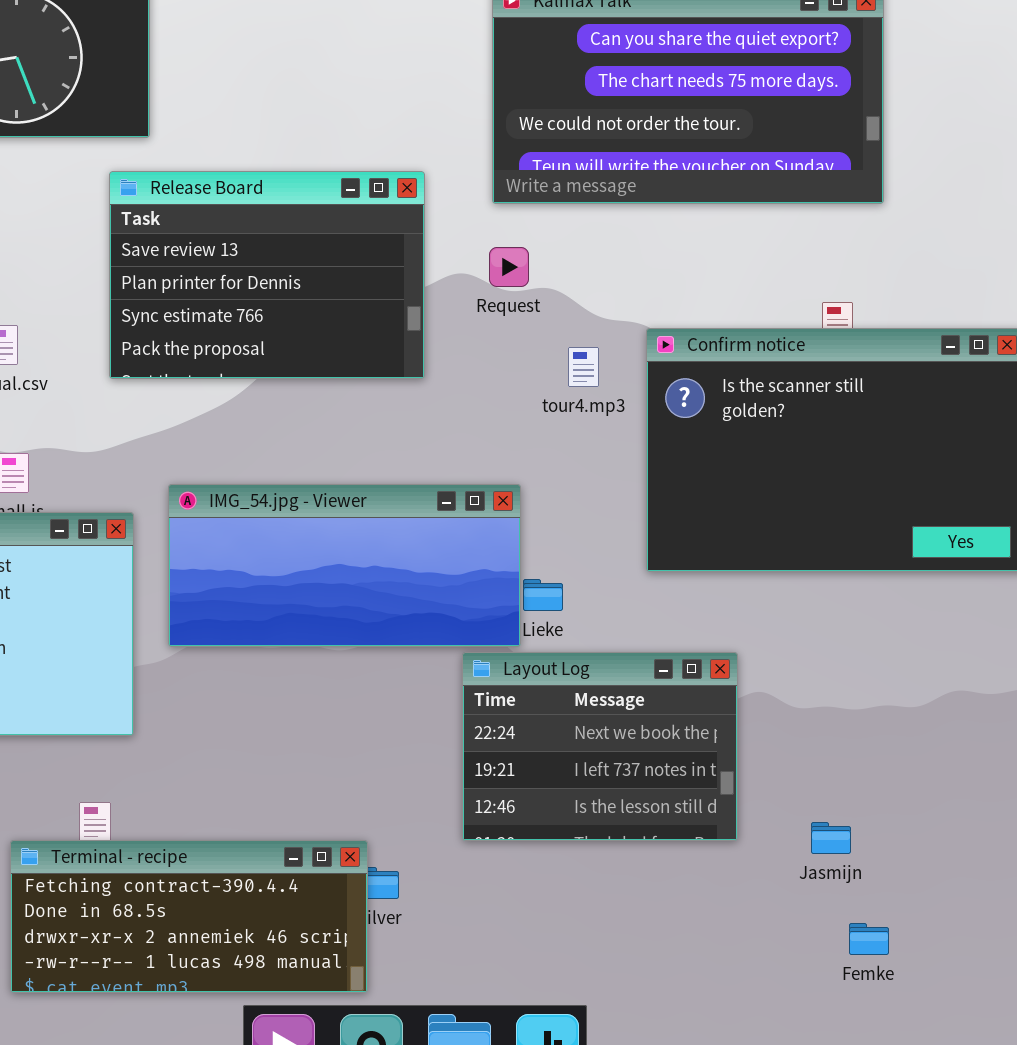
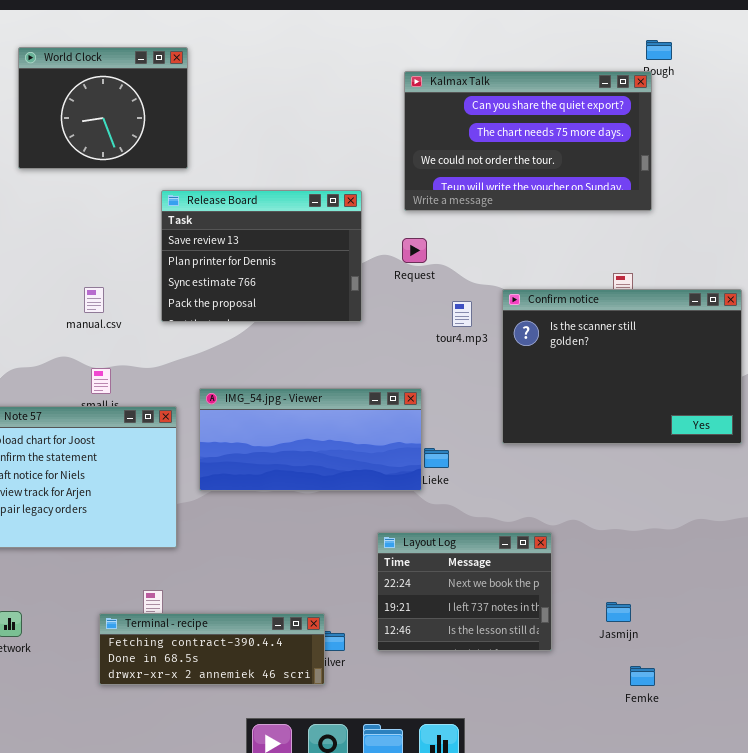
Layout Log: [462,652,738,841] -> [377,532,552,651], moved
Terminal - recipe: [10,840,368,993] -> [99,613,325,685], resized

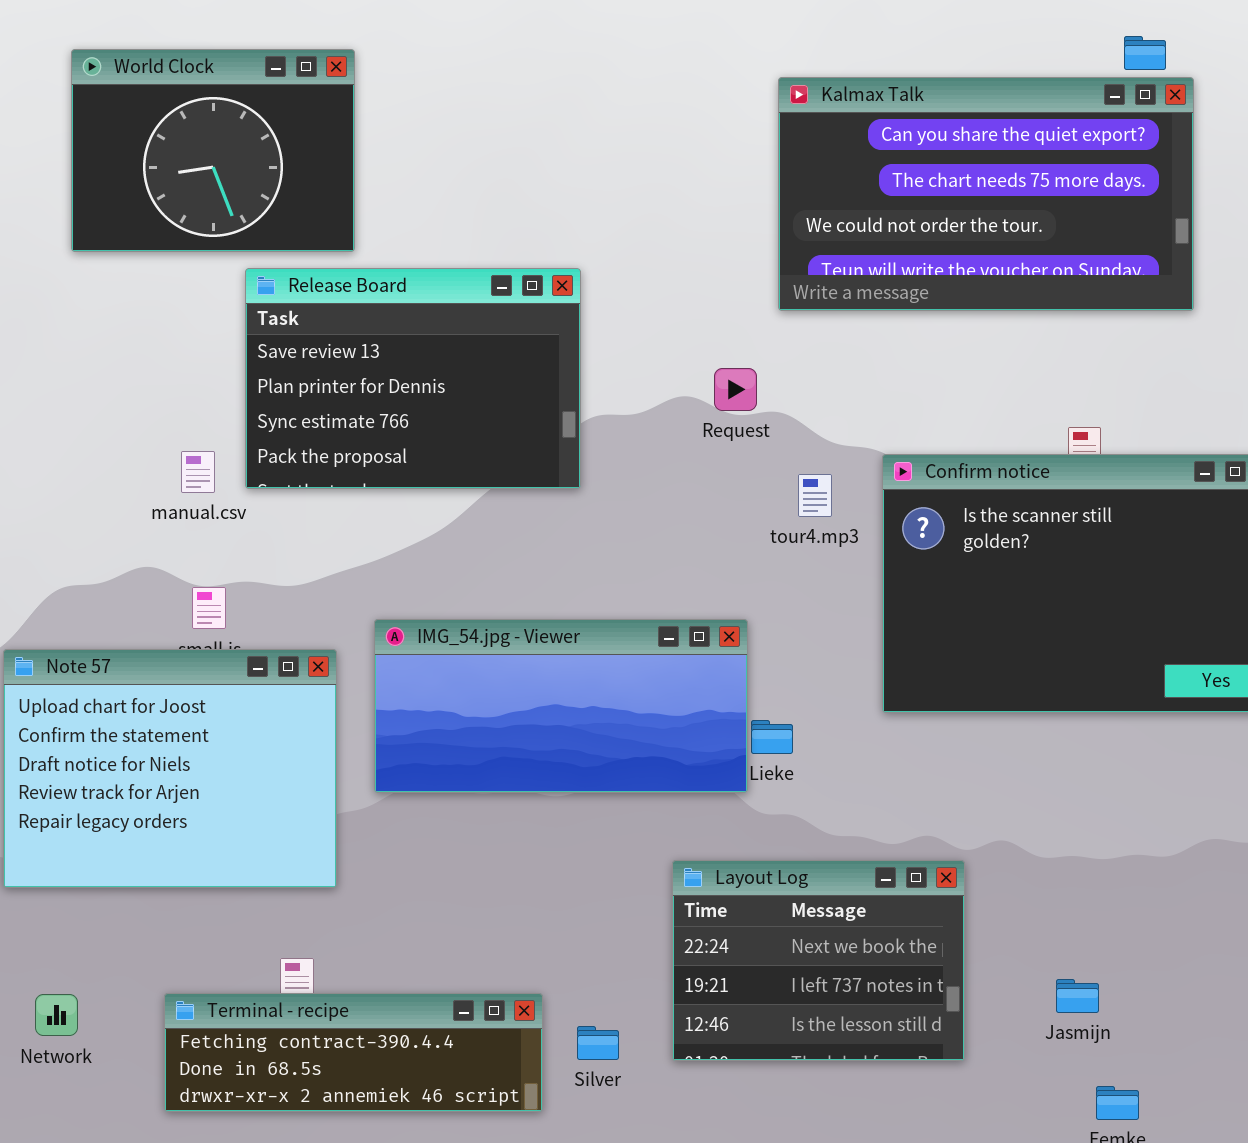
Kalmax Talk: [404,71,652,211] -> [778,77,1194,311], moved
Release Board: [161,190,362,322] -> [245,268,581,489], moved
Terminal - recipe: [99,613,325,685] -> [164,993,543,1112], moved

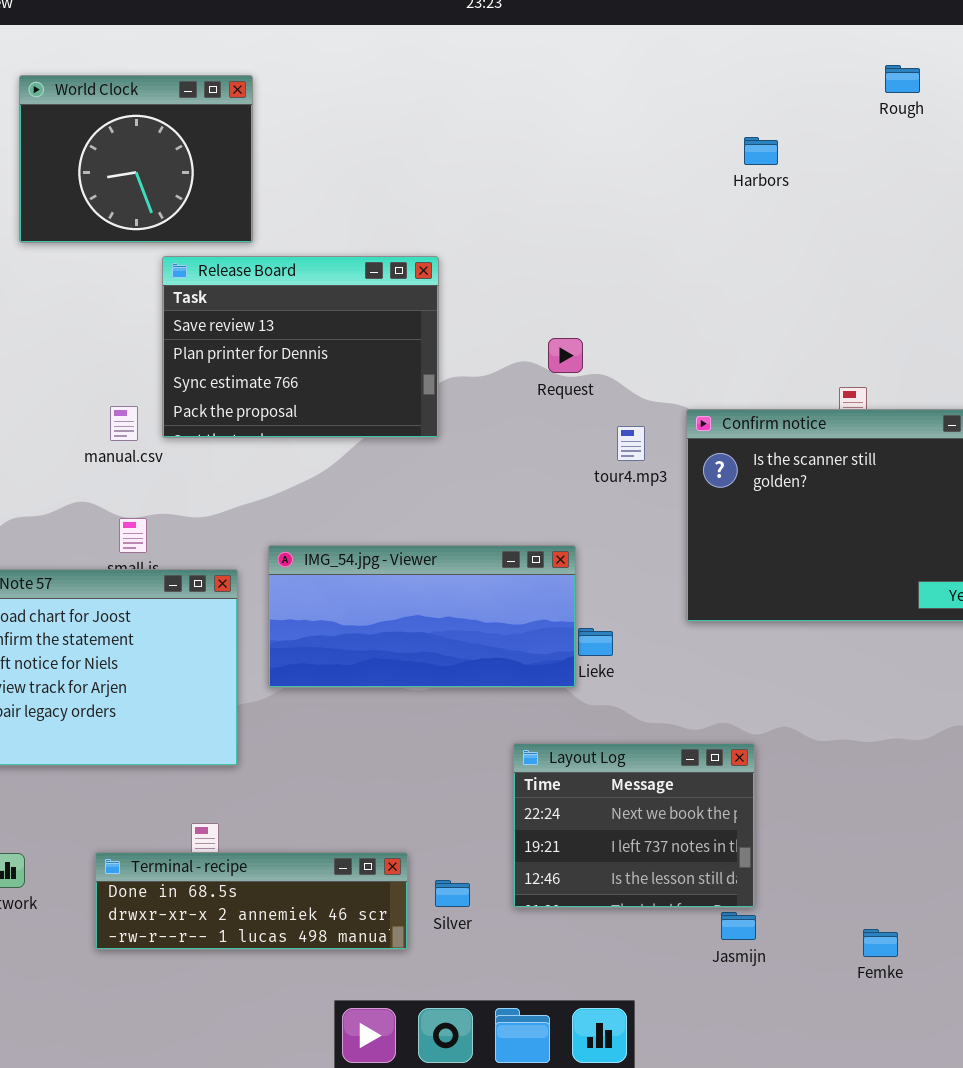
Kalmax Talk: [778,77,1194,311] -> none, closed
Jasmijn: [1056,979,1099,1013] -> [721,912,756,940], moved
Terminal - recipe: [164,993,543,1112] -> [95,852,408,950], scrolled down 1 row

